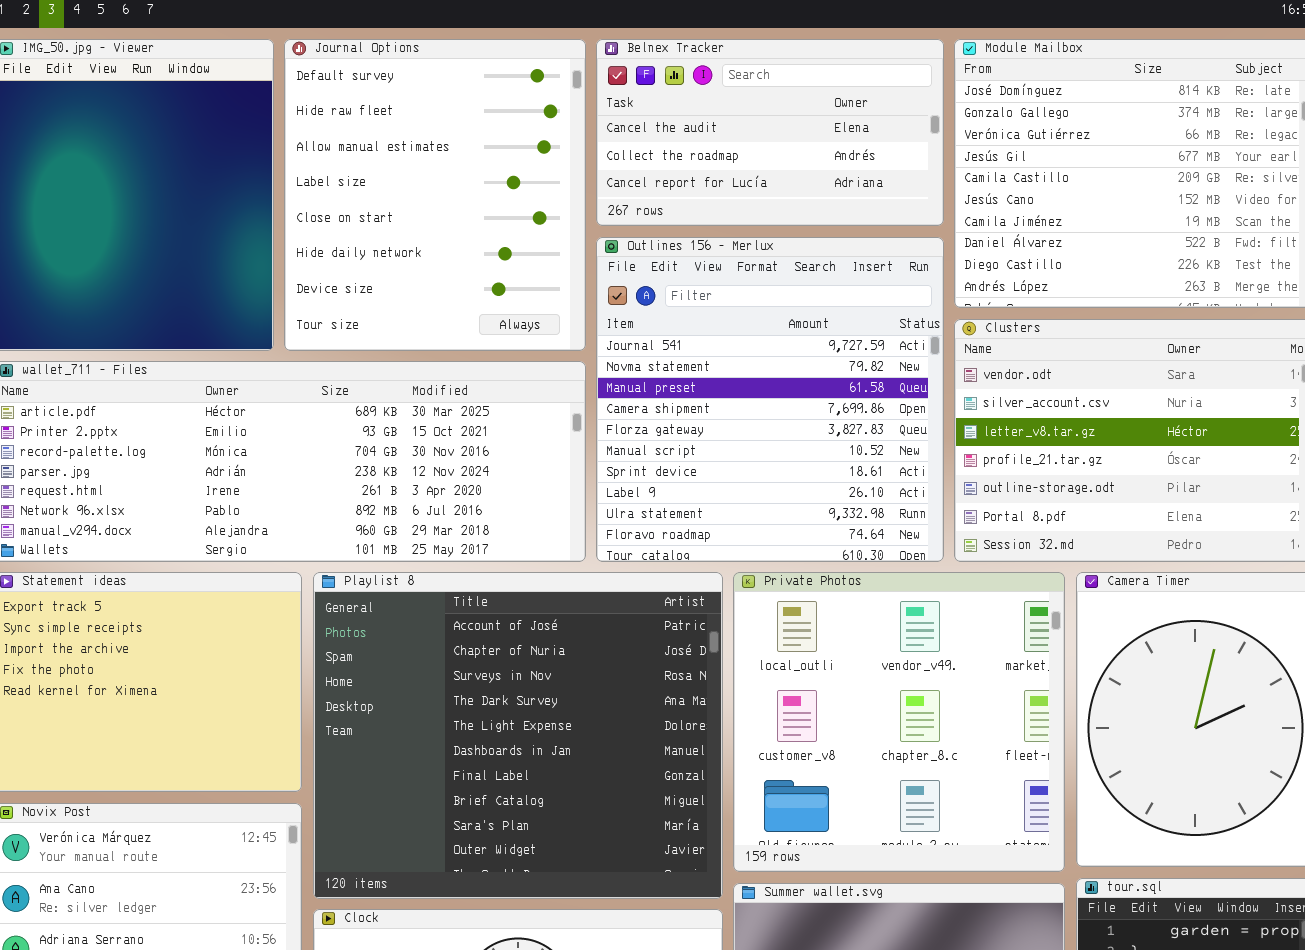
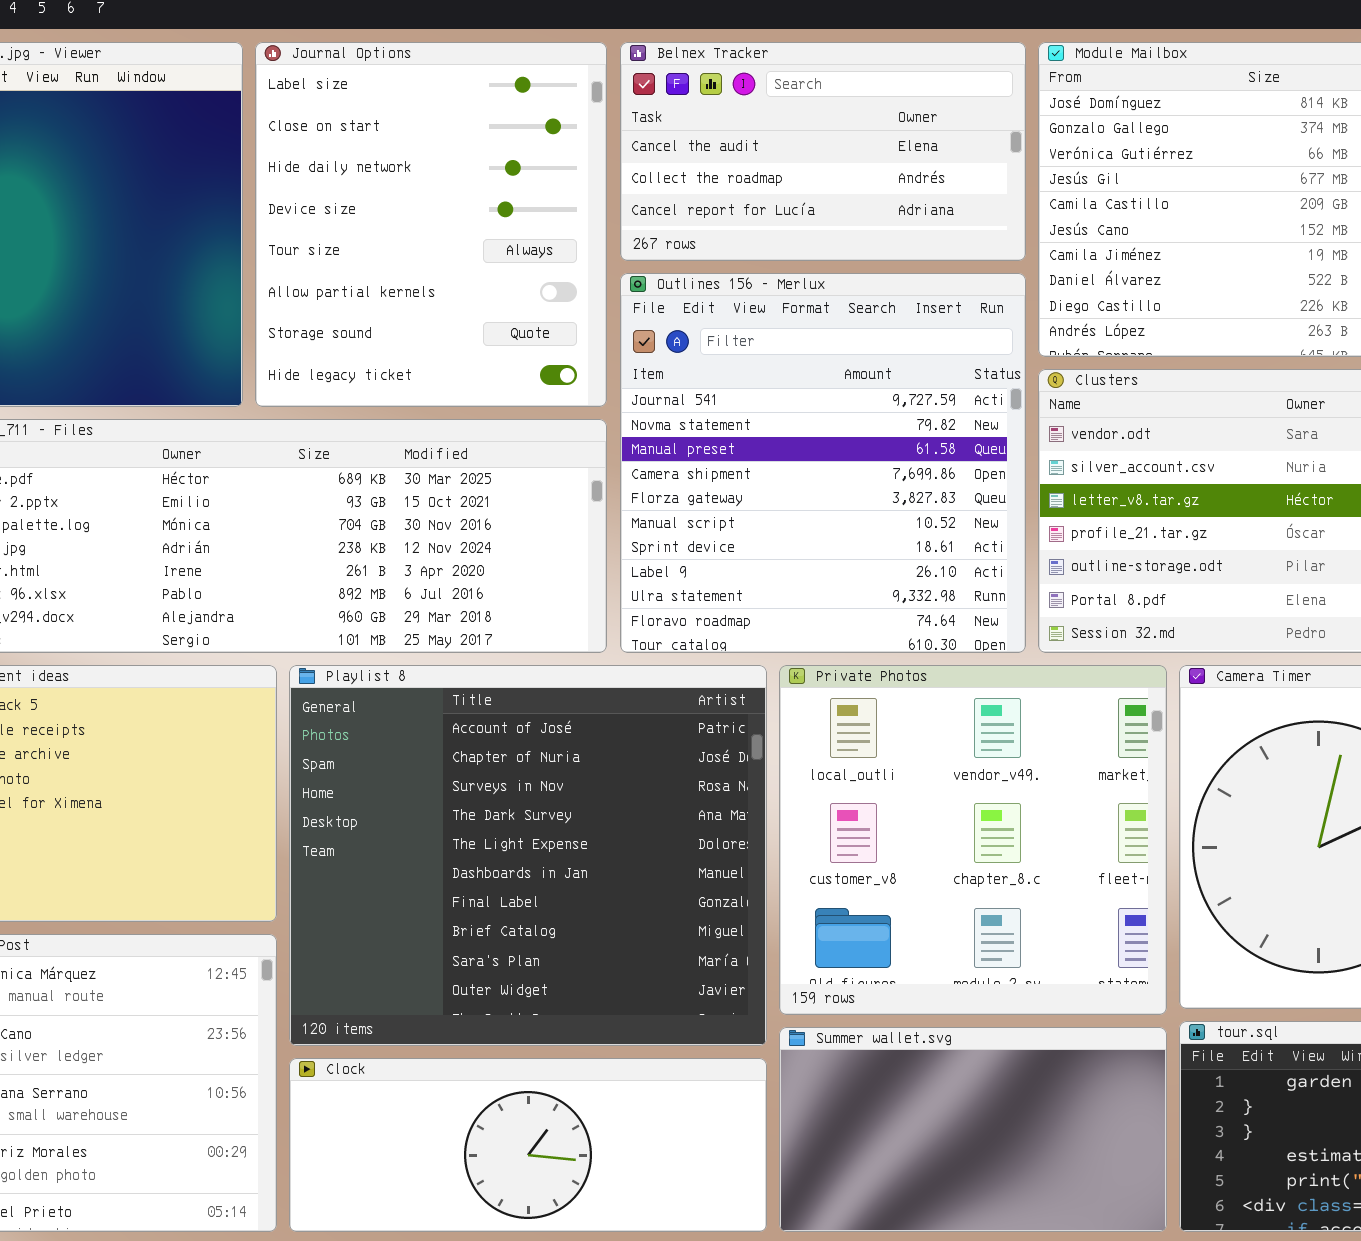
Journal Options: [284,39,586,351] -> [255,42,607,407], scrolled down 3 rows

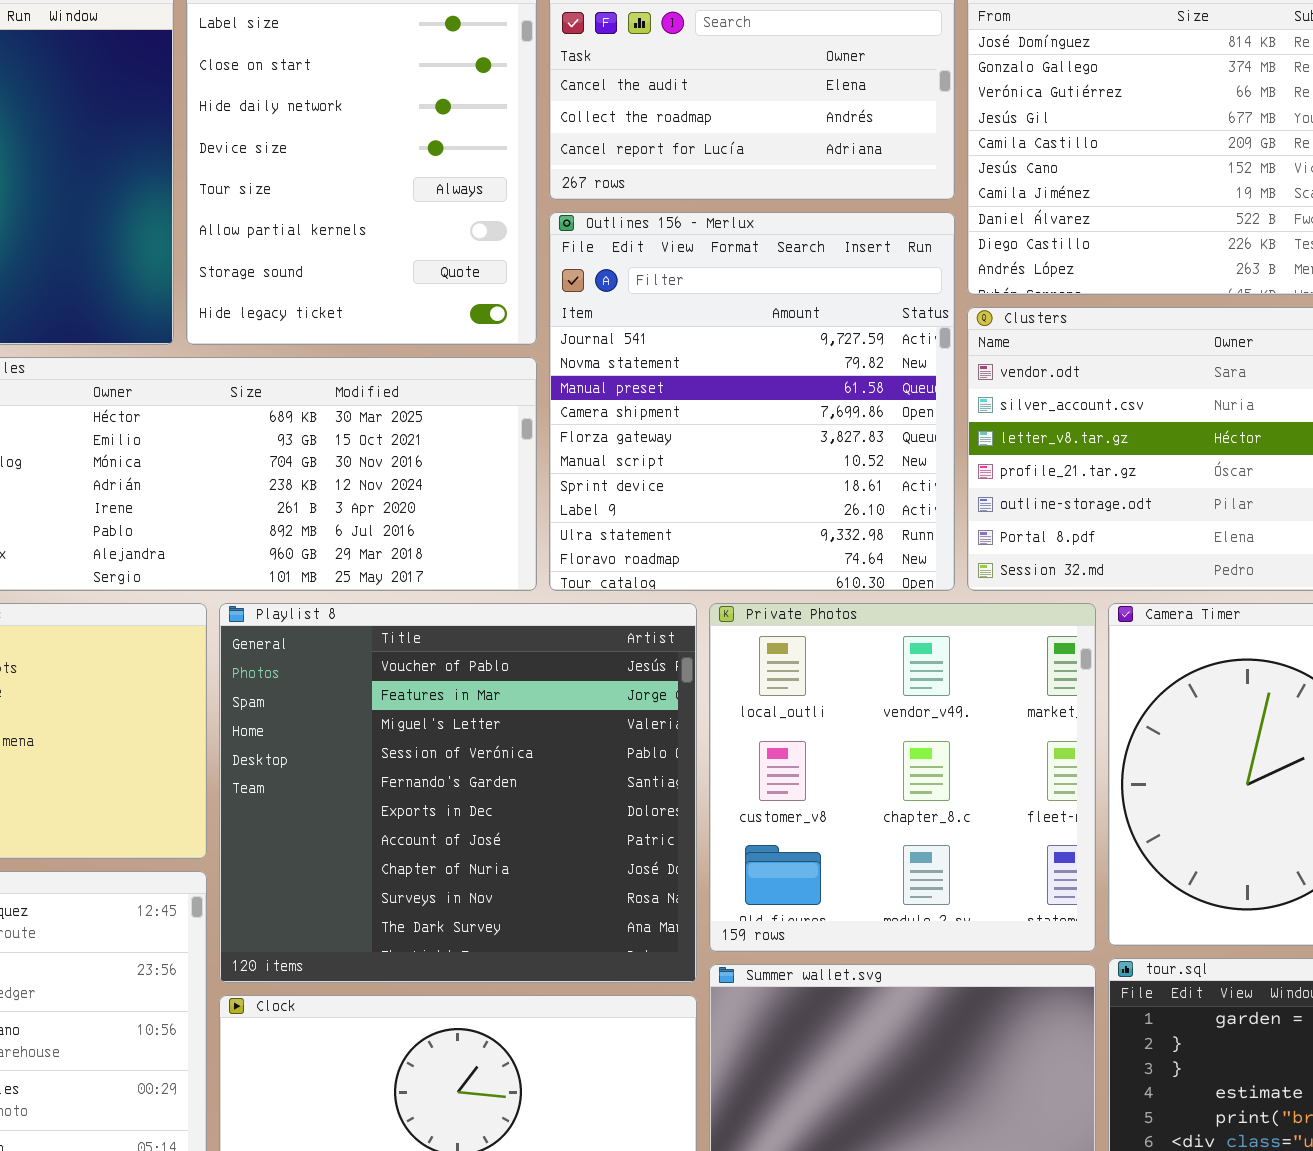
Playlist 8: [289,665,767,1046] -> [219,603,697,983], scrolled up 6 rows

